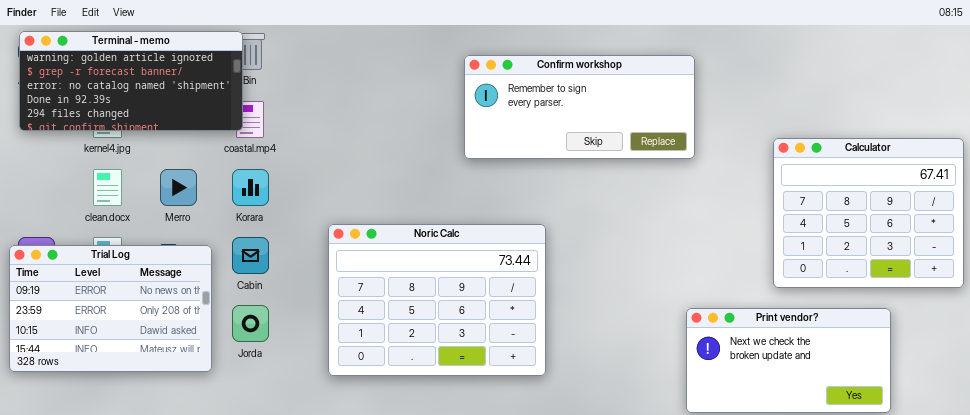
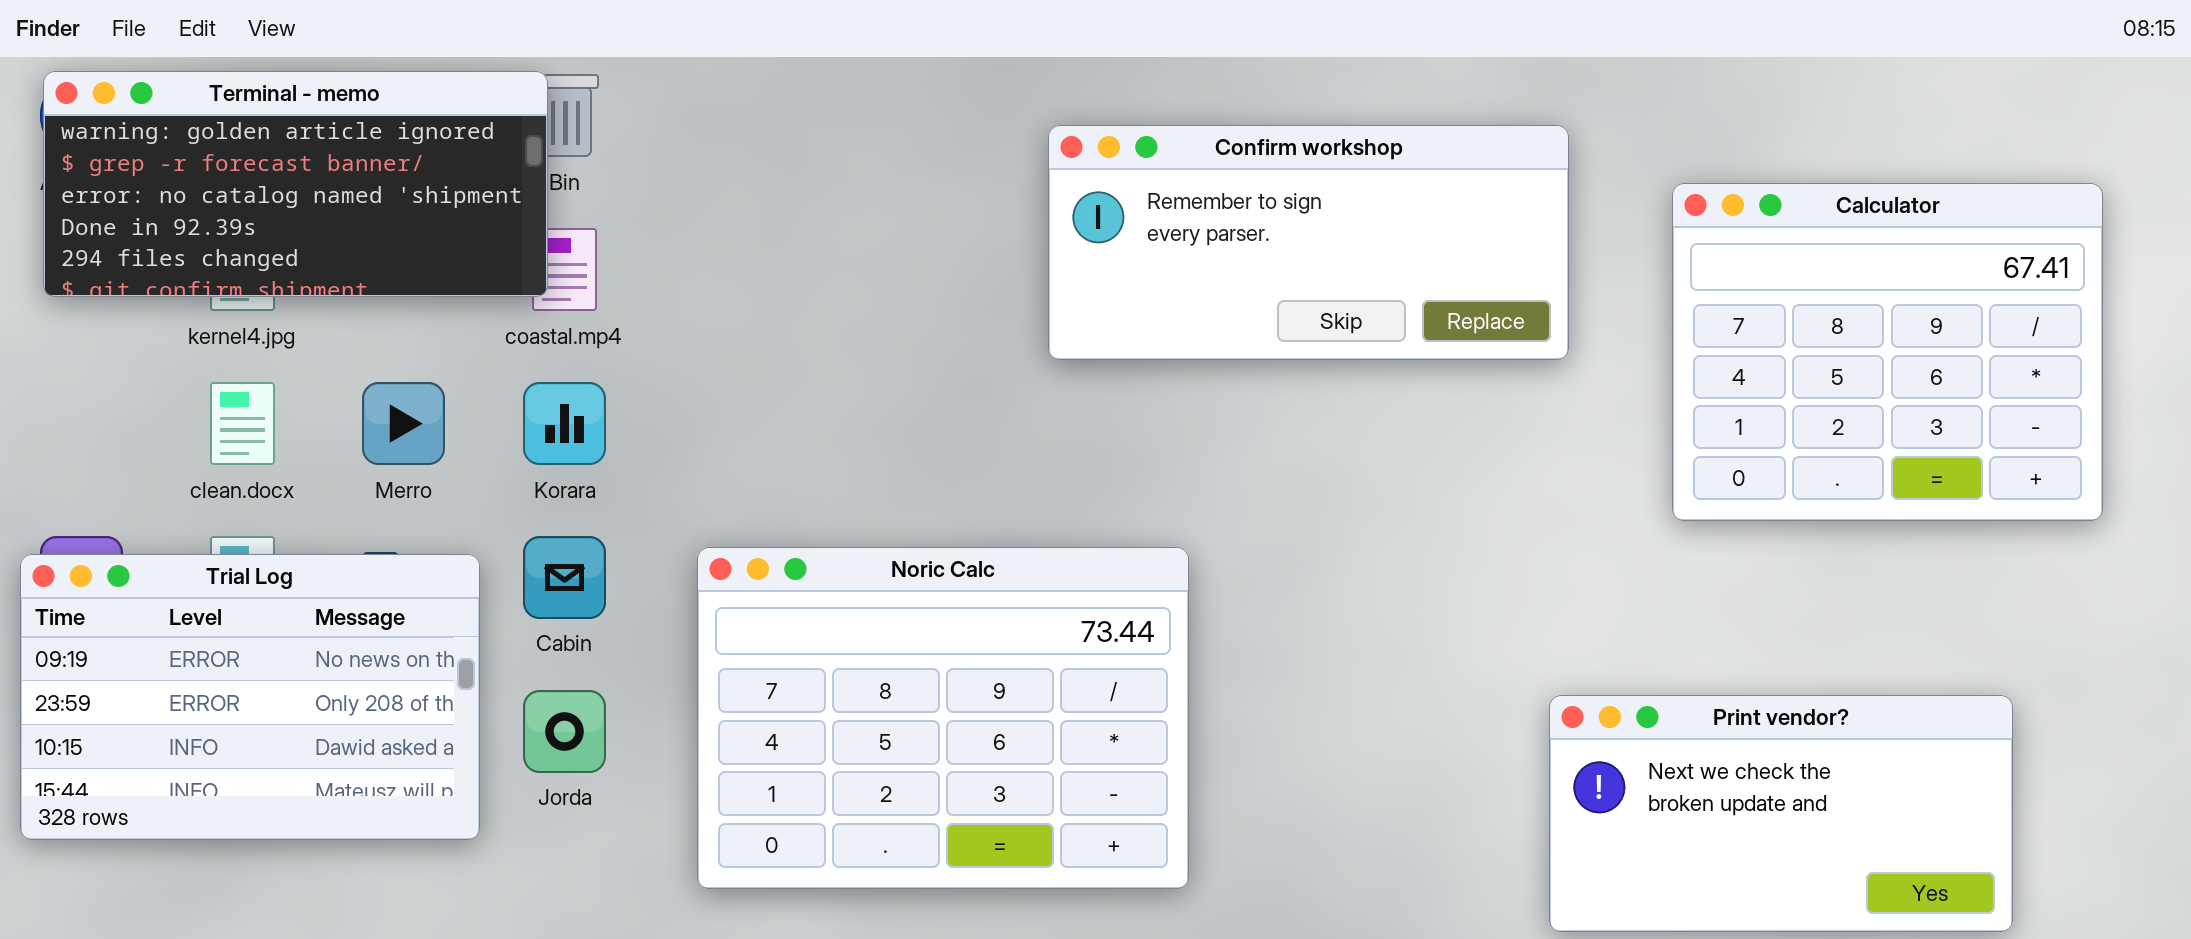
Calculator: [773,138,964,288] -> [1672,183,2103,521], moved
Noric Calc: [328,224,546,376] -> [697,547,1189,889], moved

